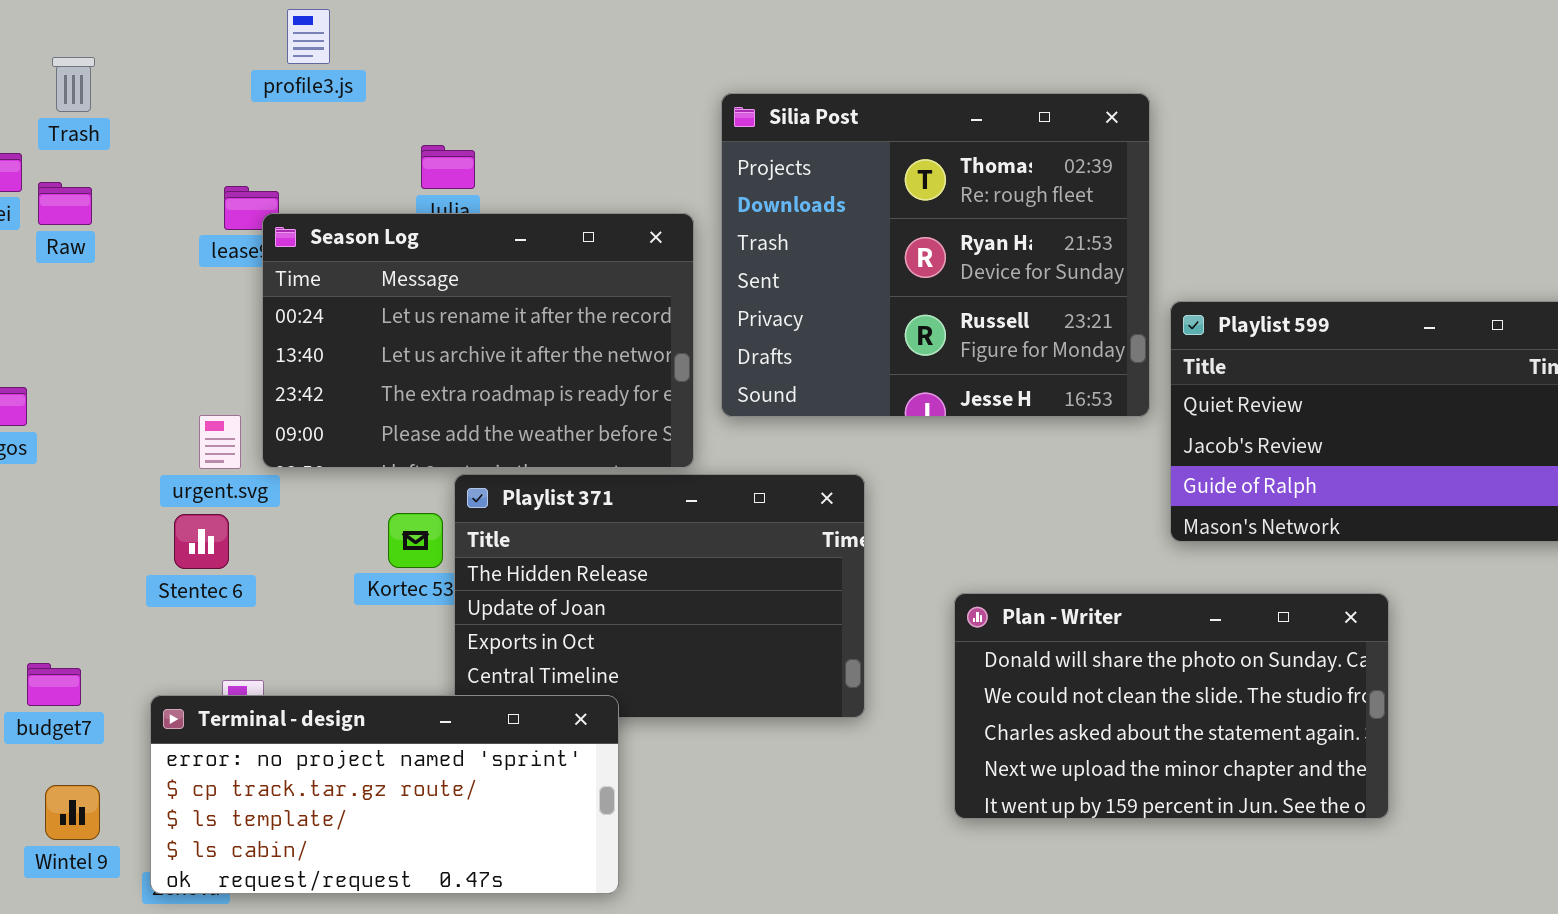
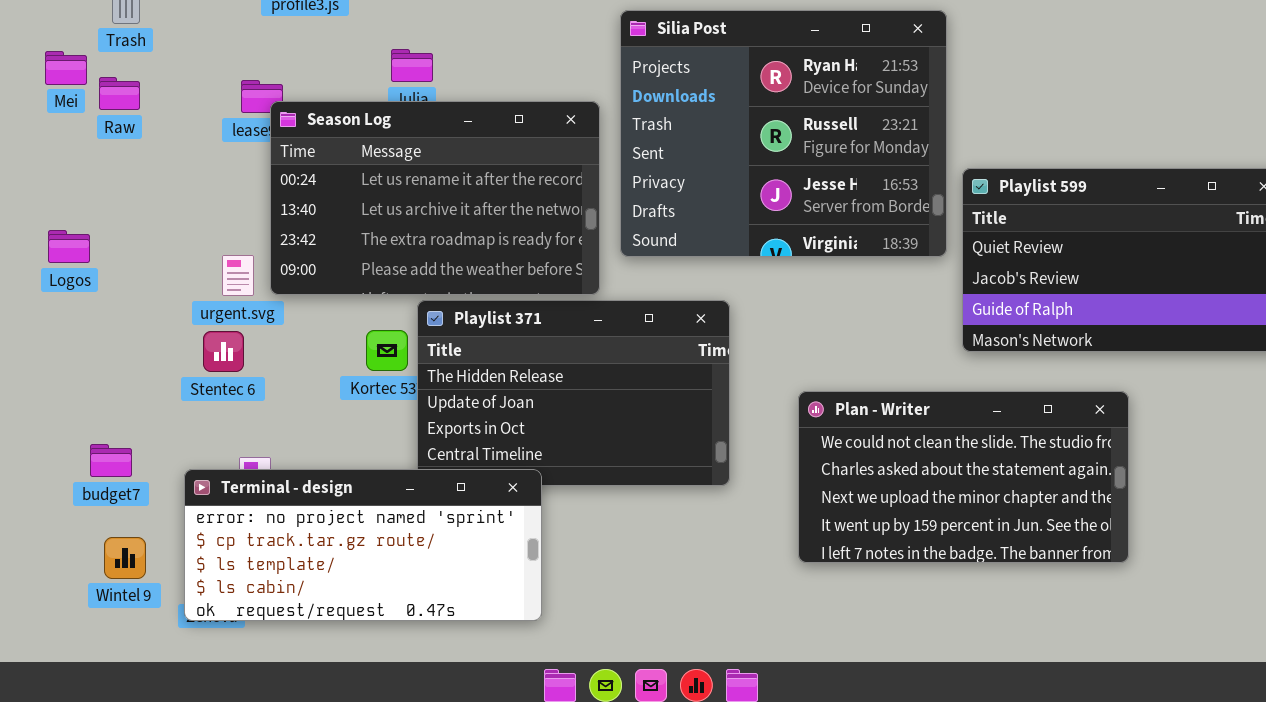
Silia Post: [721,93,1150,417] -> [620,10,947,257], scrolled down 1 row
Plan - Writer: [954,593,1389,819] -> [798,391,1129,563], scrolled down 1 row

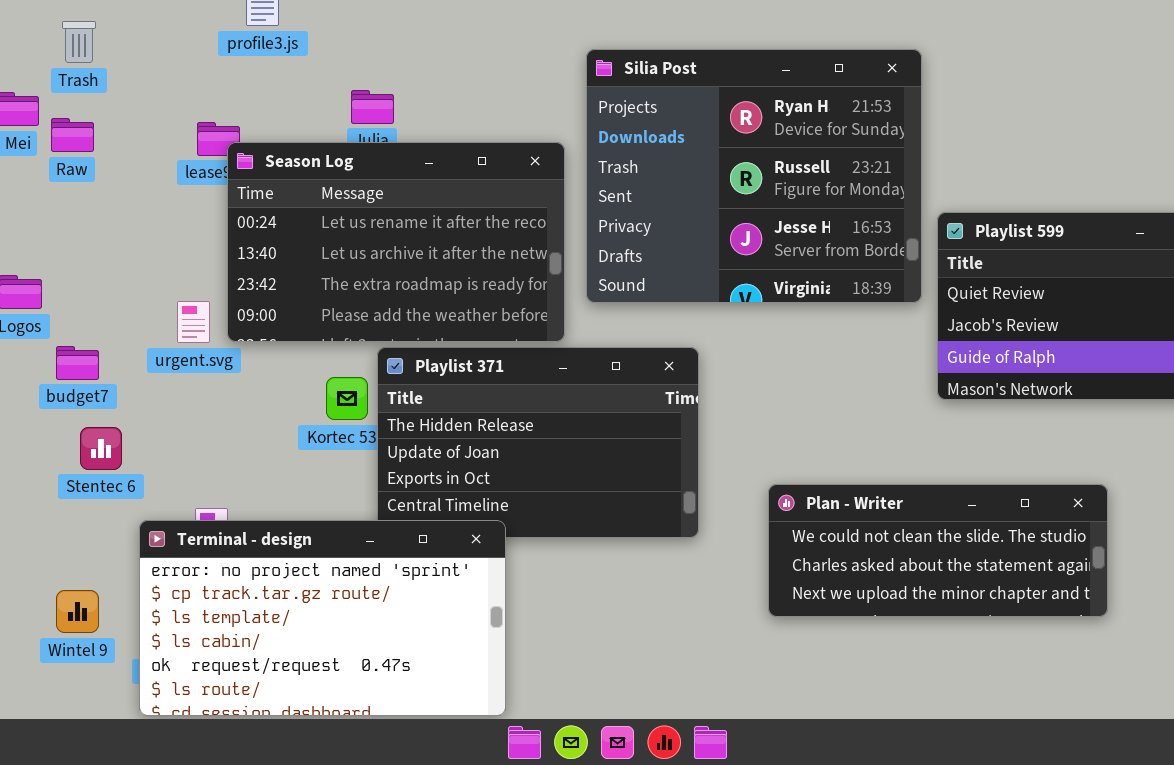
Stentec 6: [203,331,244,372] -> [80,427,122,470], moved
Plan - Writer: [798,391,1129,563] -> [768,484,1108,617], resized
budget7: [90,444,132,477] -> [56,346,99,380], moved
Terminal - design: [184,469,542,621] -> [139,520,506,716], resized

